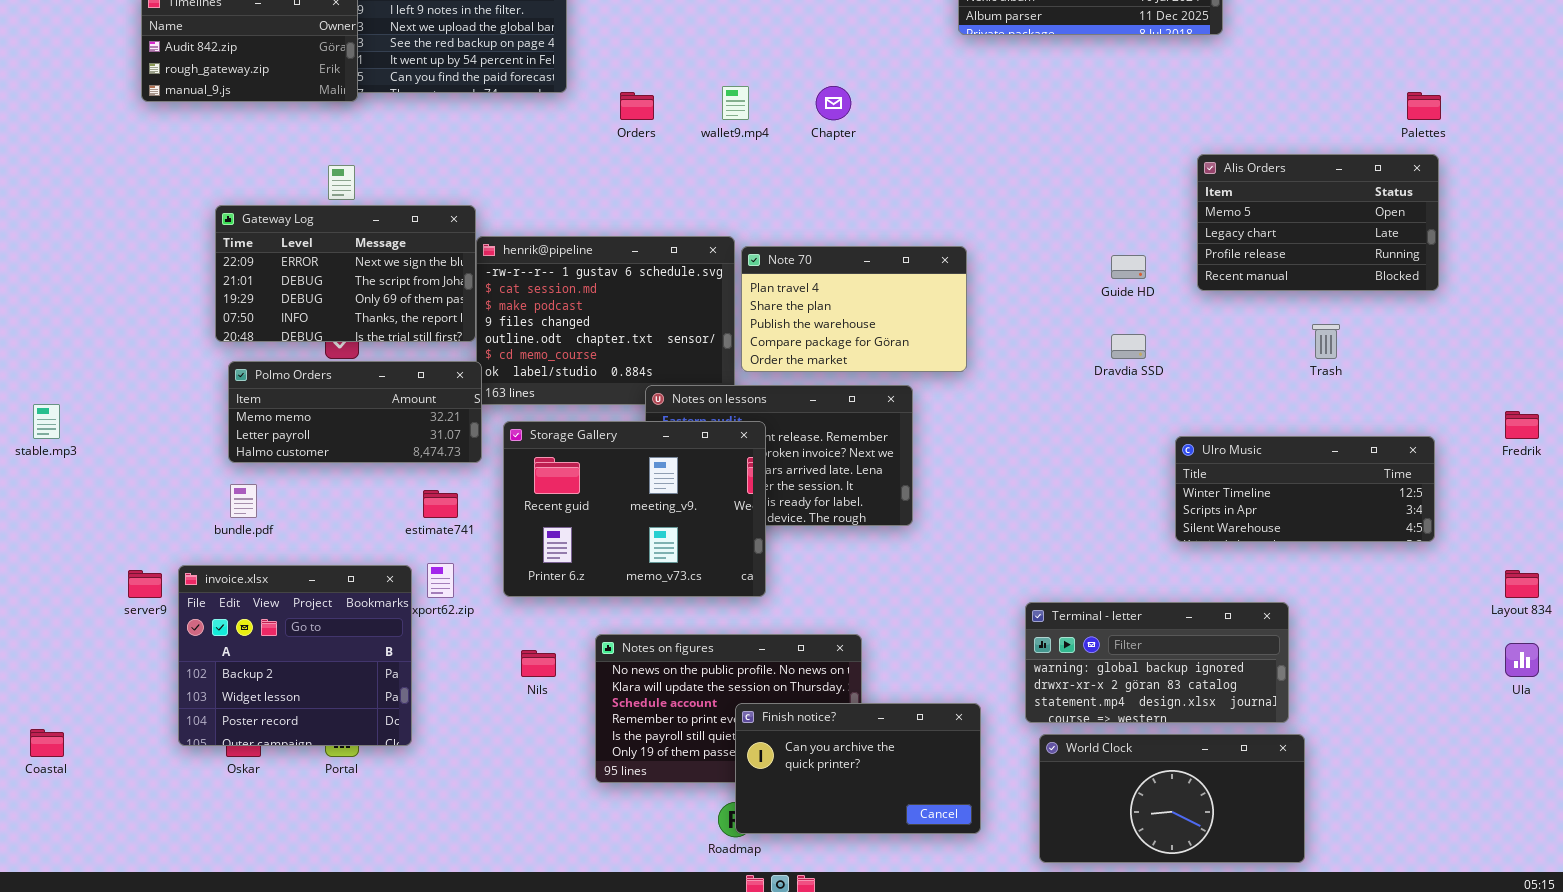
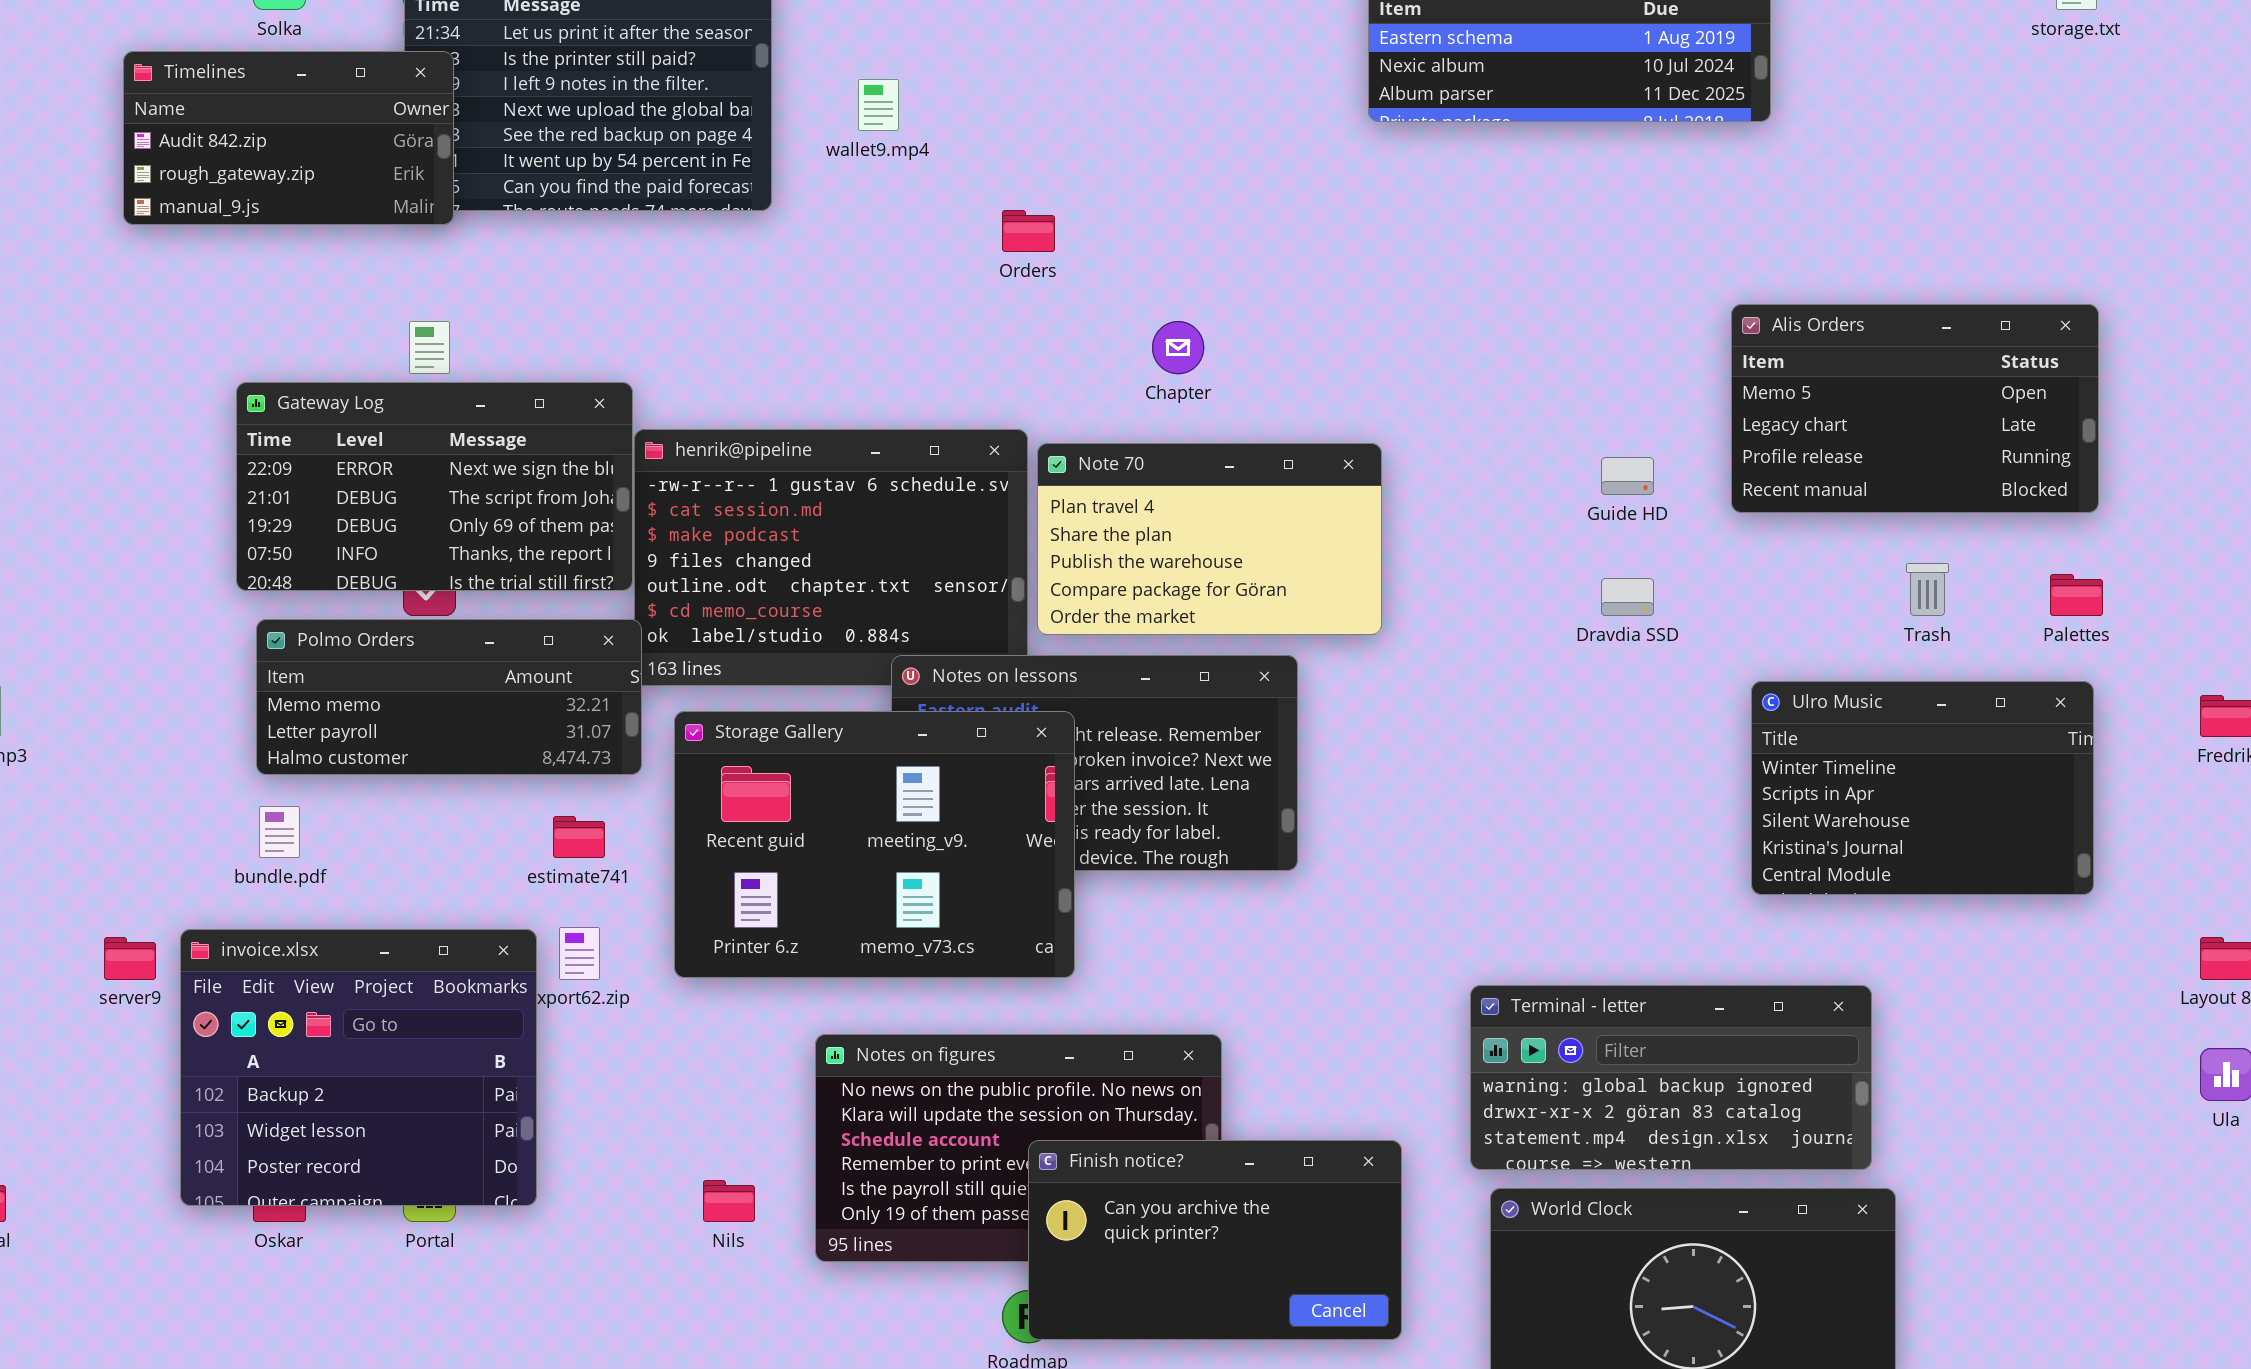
wallet9.mp4: [722,86,749,120] -> [858,79,899,131], moved
Chapter: [816,86,851,120] -> [1152,321,1204,374], moved
Orders: [620,92,654,120] -> [1002,210,1055,252], moved
Palettes: [1407,92,1441,120] -> [2050,574,2103,616], moved
Ulro Music: [1175,436,1435,542] -> [1751,681,2094,895], resized
Nils: [521,650,556,677] -> [703,1180,755,1222], moved

